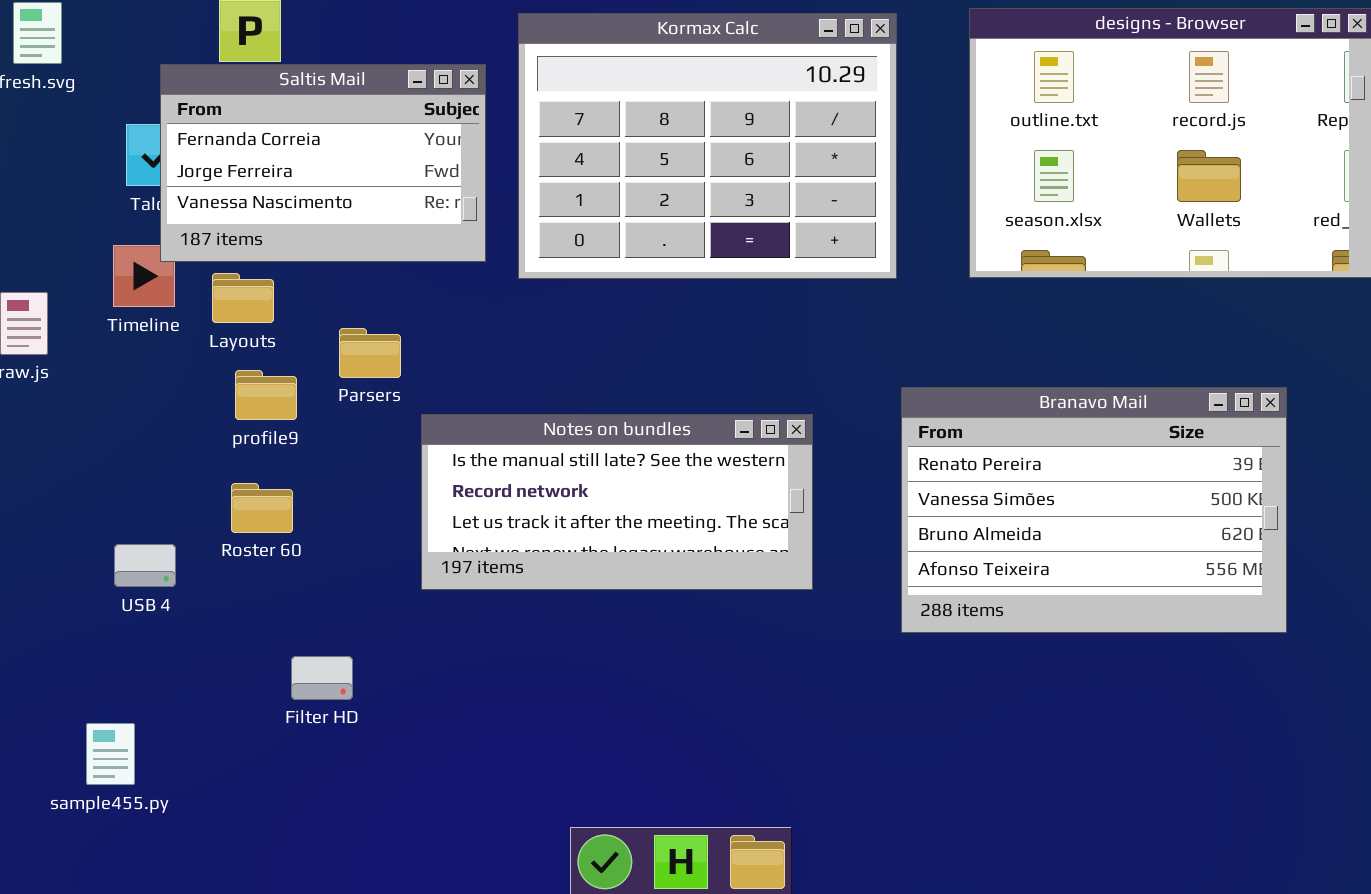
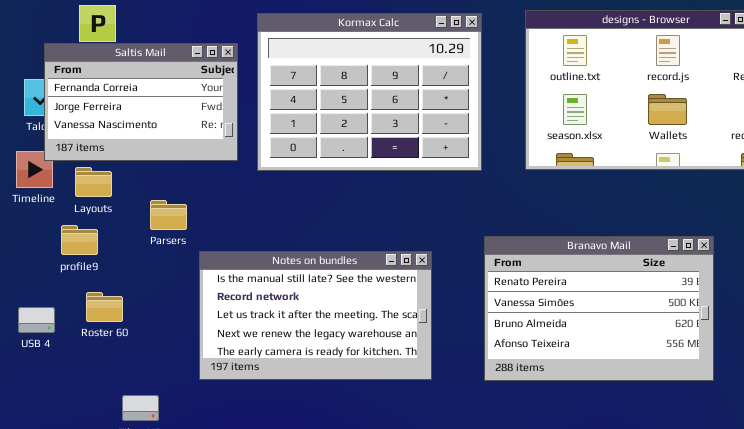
profile9: [235,370,297,420] -> [61,225,98,255], moved
Notes on bundles: [421,414,813,590] -> [199,251,432,380], resized
USB 4: [114,544,176,587] -> [18,307,55,333], moved

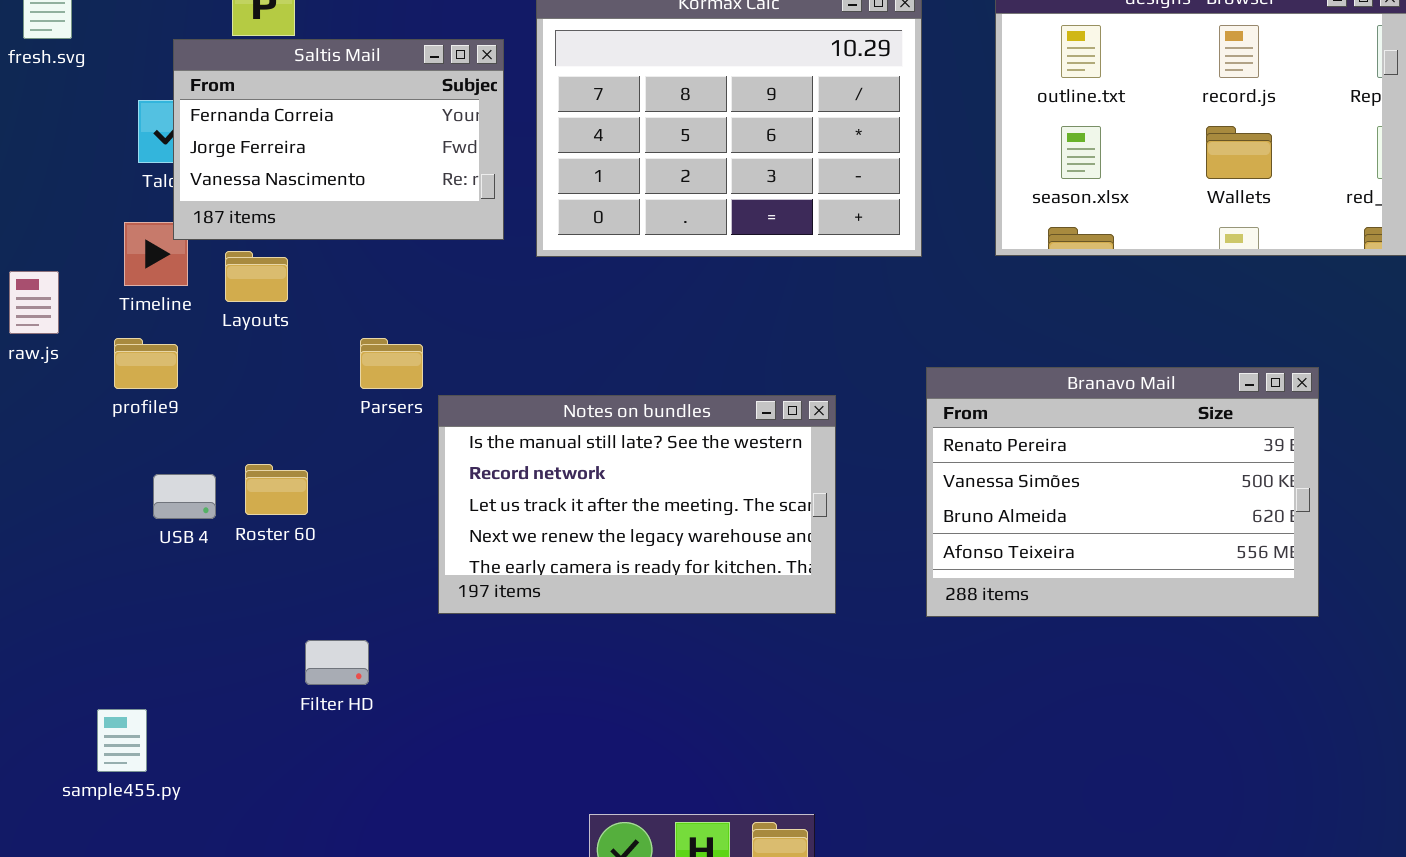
Parsers: [150,200,187,230] -> [360,338,423,389], moved
profile9: [61,225,98,255] -> [114,338,178,389], moved
USB 4: [18,307,55,333] -> [153,474,216,519], moved

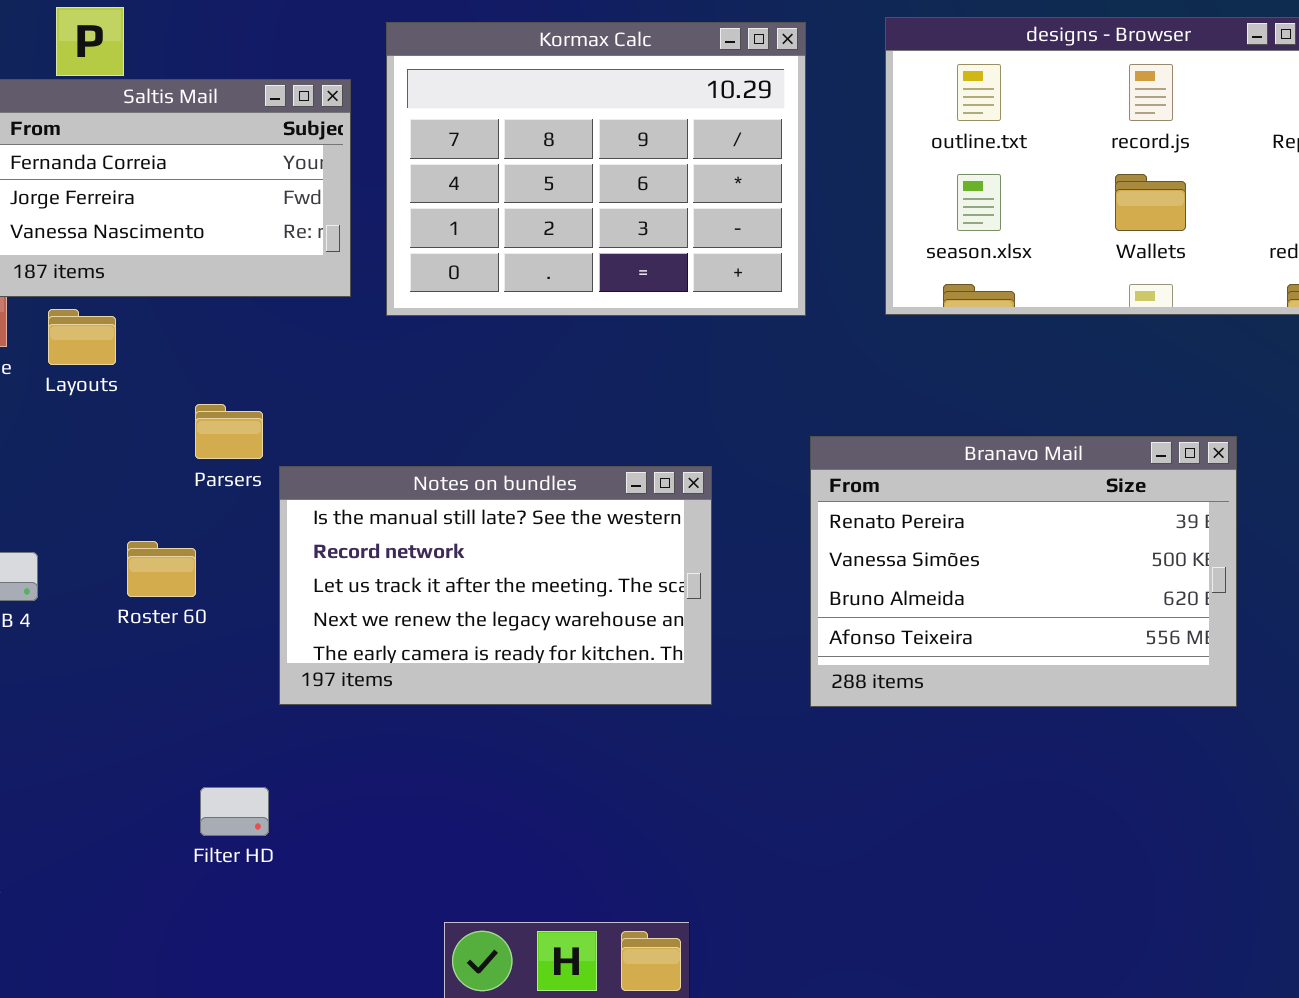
Roster 60: [245,464,308,515] -> [127,541,196,597], moved
Filter HD: [305,640,369,685] -> [200,787,269,836], moved

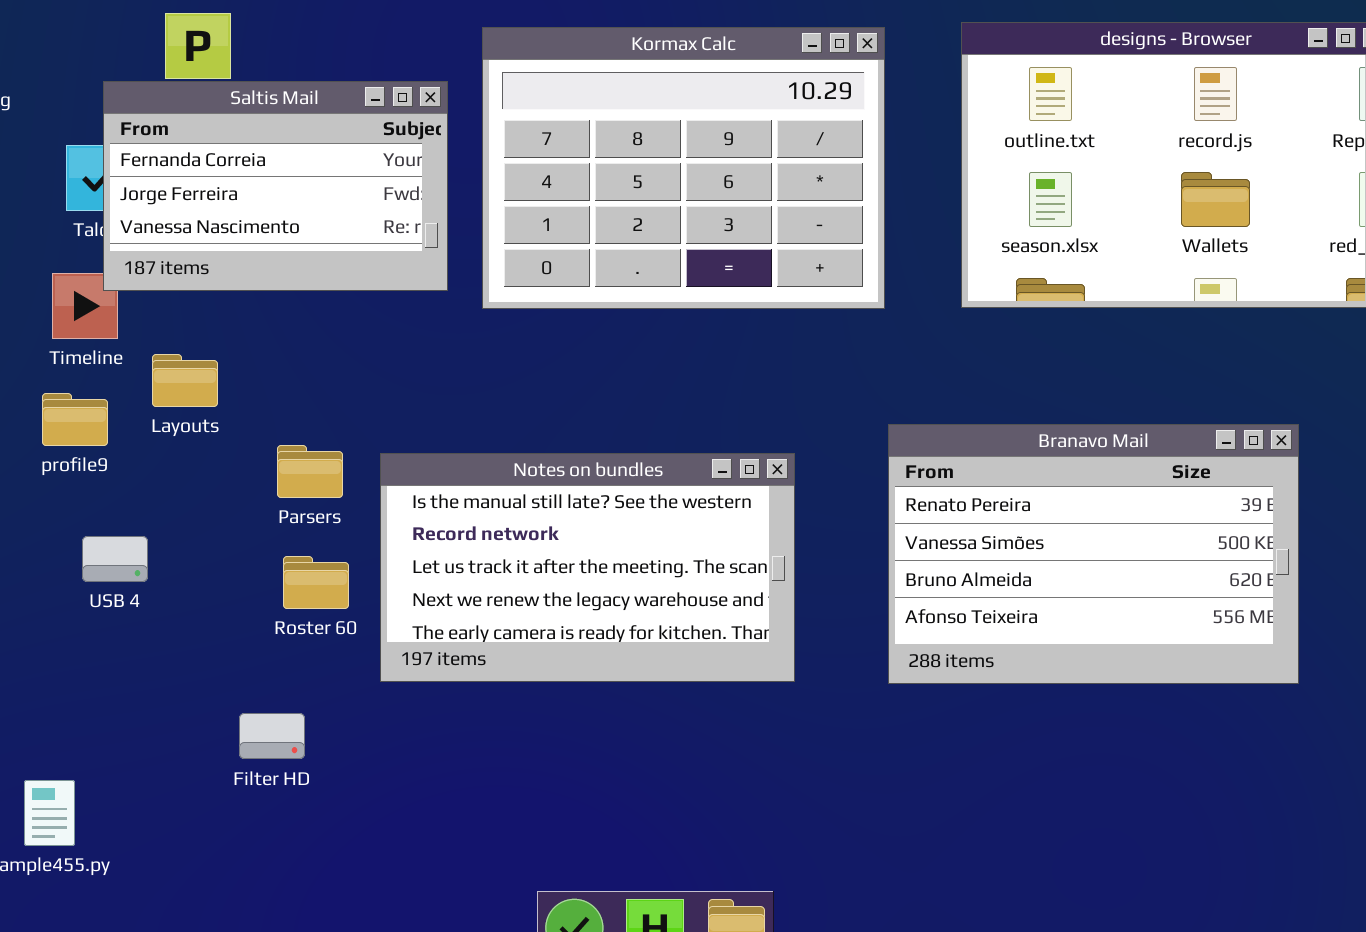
Layouts: [48,309,116,365] -> [152,354,218,407], moved
Parsers: [195,404,263,459] -> [277,445,343,498], moved
Roster 60: [127,541,196,597] -> [283,556,349,609], moved
Filter HD: [200,787,269,836] -> [239,713,305,759], moved

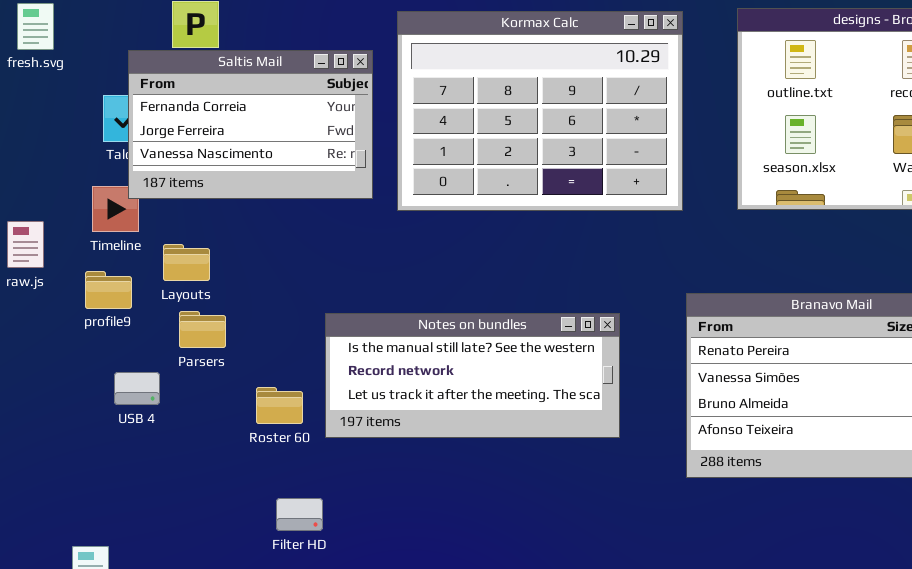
Parsers: [277,445,343,498] -> [179,311,226,348], moved
Notes on bundles: [380,453,795,682] -> [325,313,620,438], resized
Filter HD: [239,713,305,759] -> [276,498,323,531], moved

